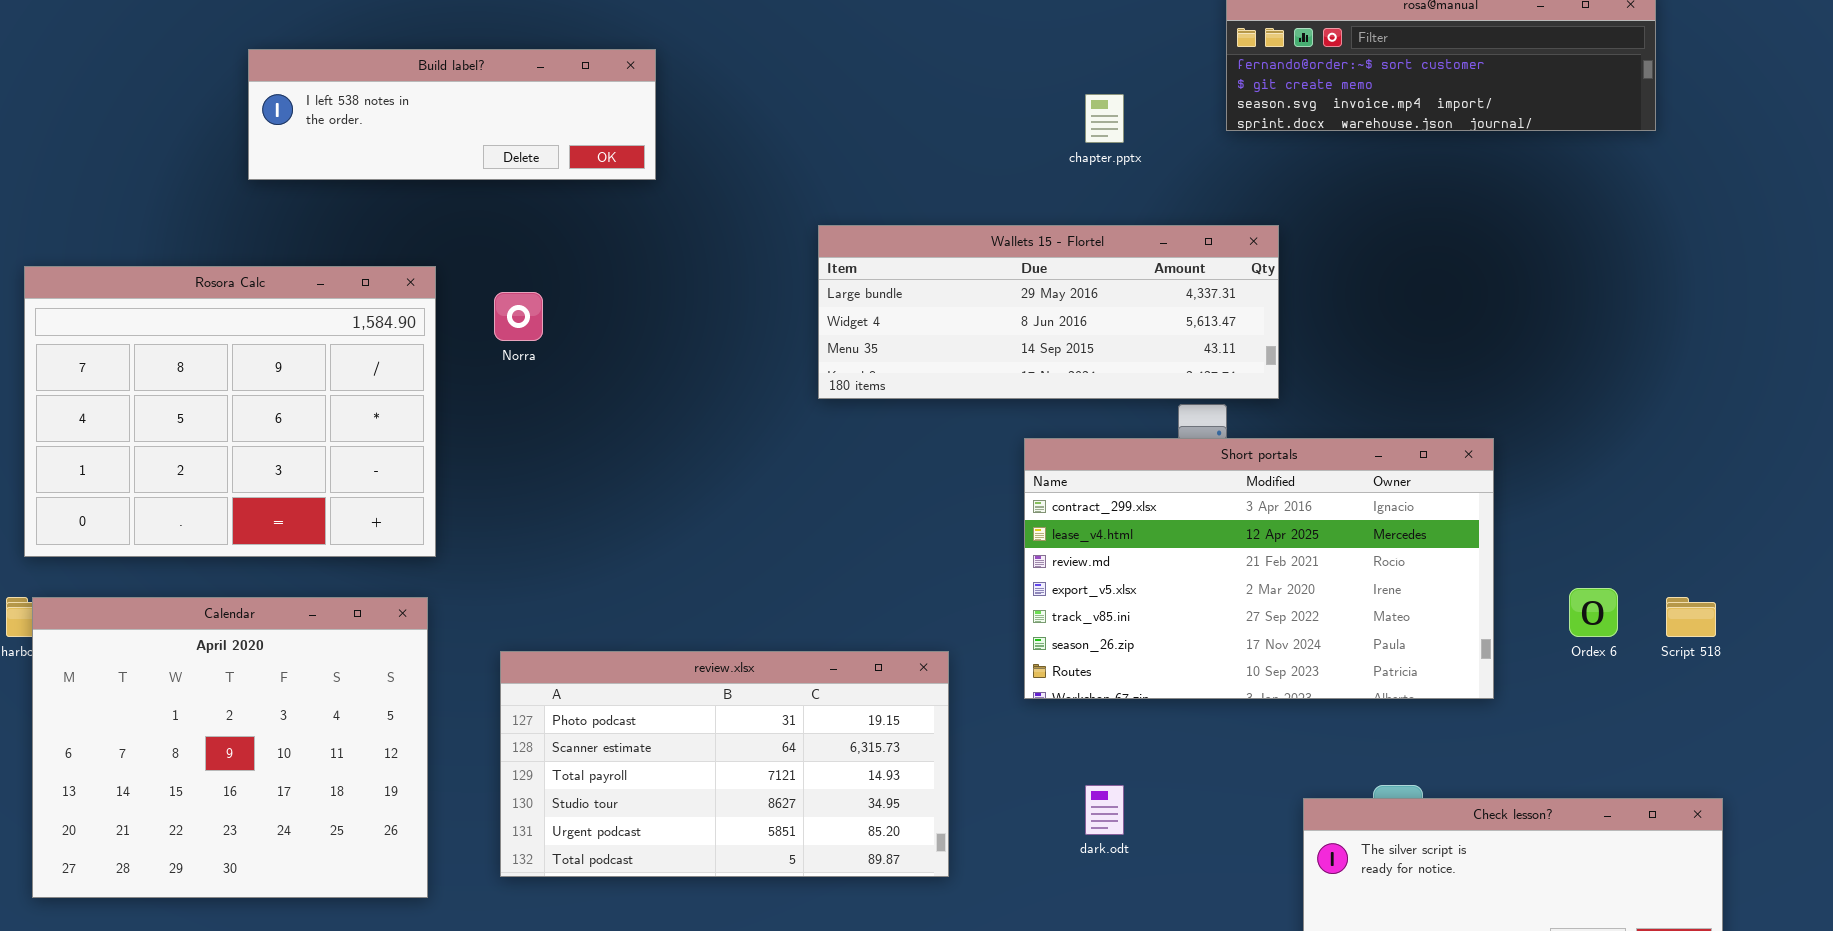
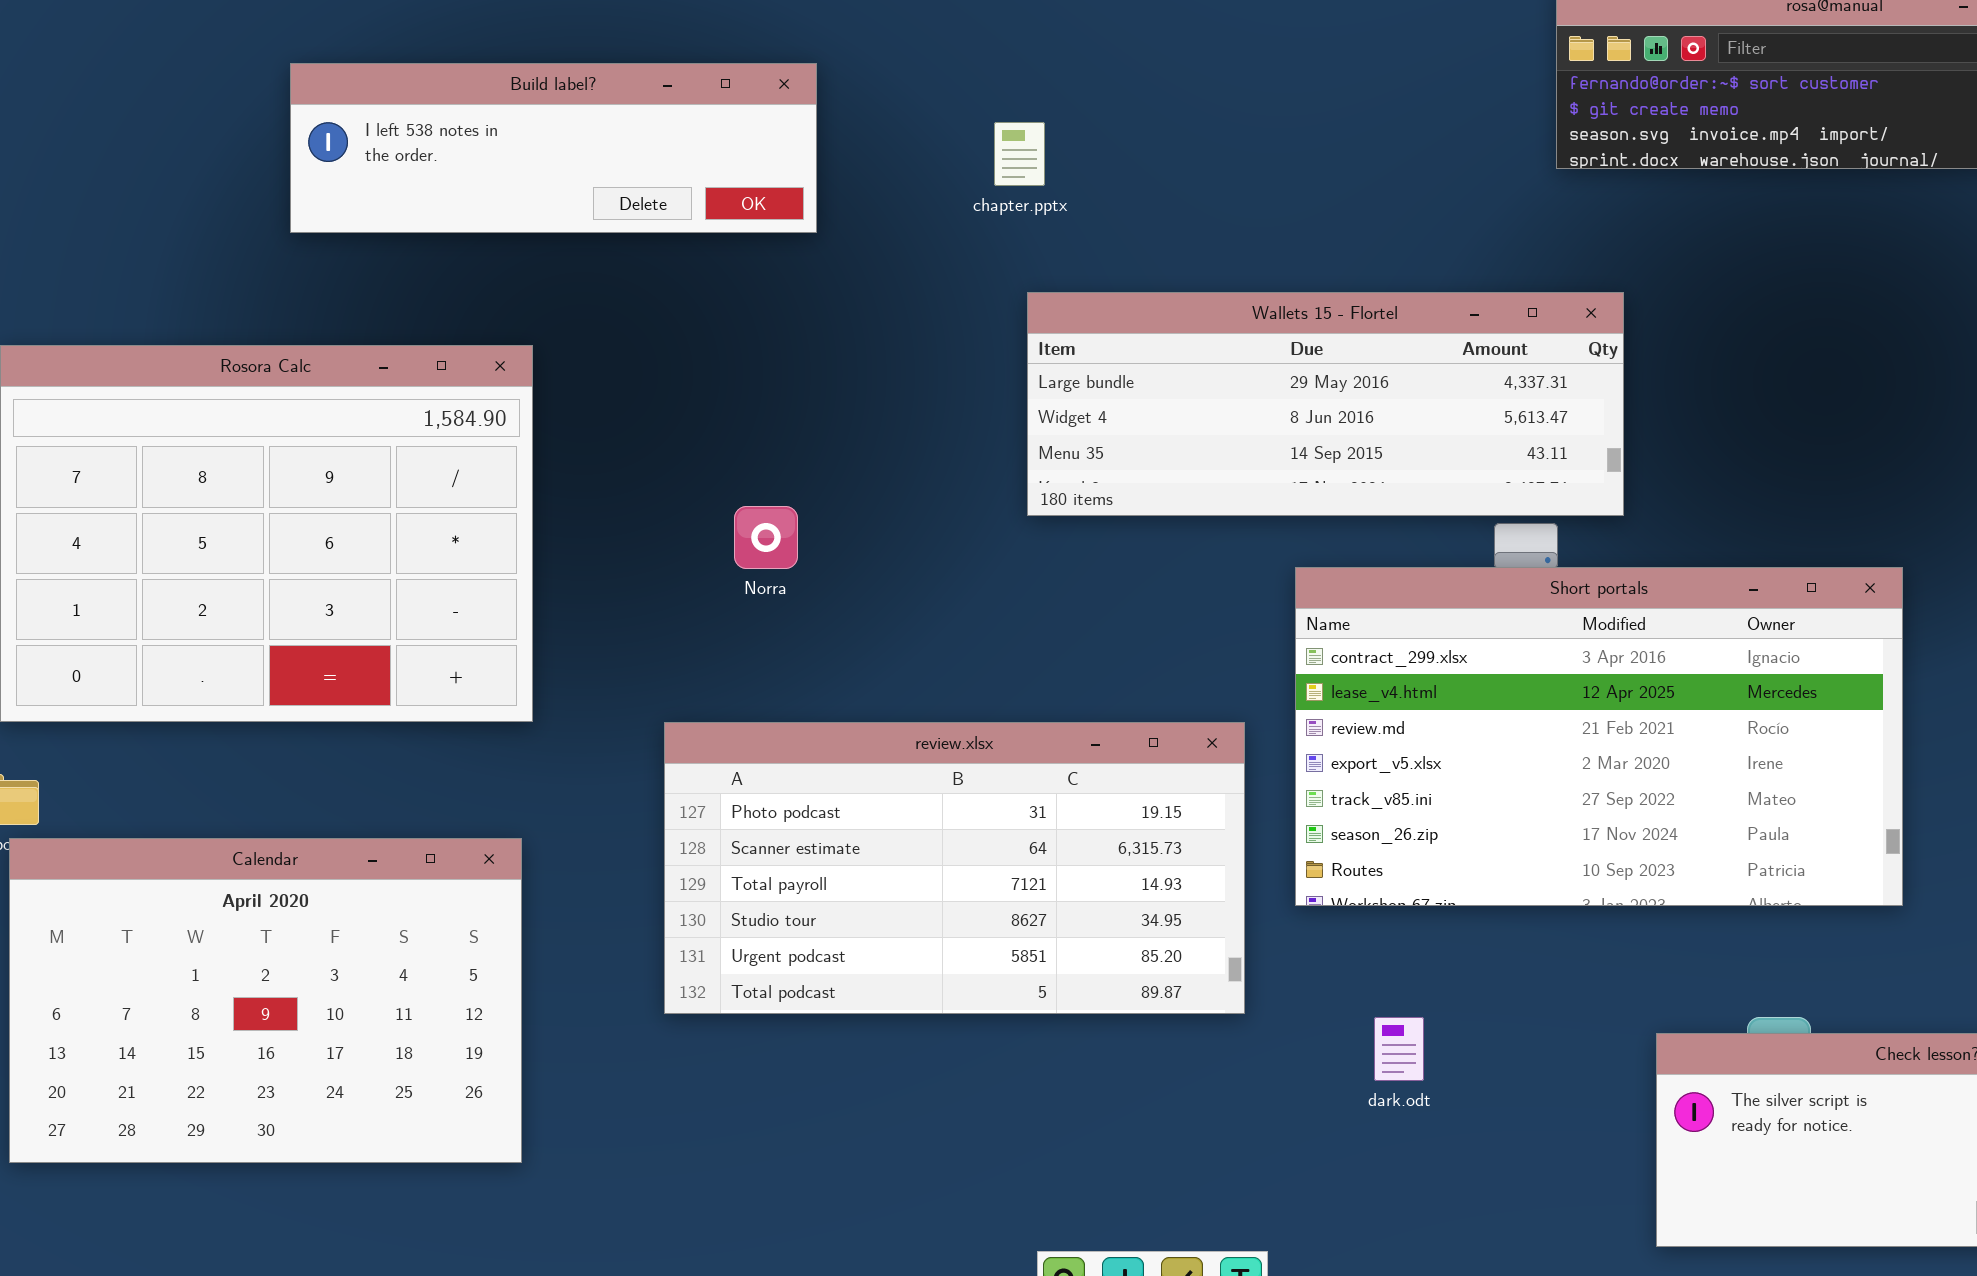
chapter.pptx: [1085,94,1124,143] -> [994,122,1045,186], moved
Norra: [494,292,543,341] -> [734,506,798,569], moved
Calendar: [32,597,428,898] -> [9,838,522,1163], resized
review.xlsx: [500,651,949,877] -> [664,722,1245,1014], moved

